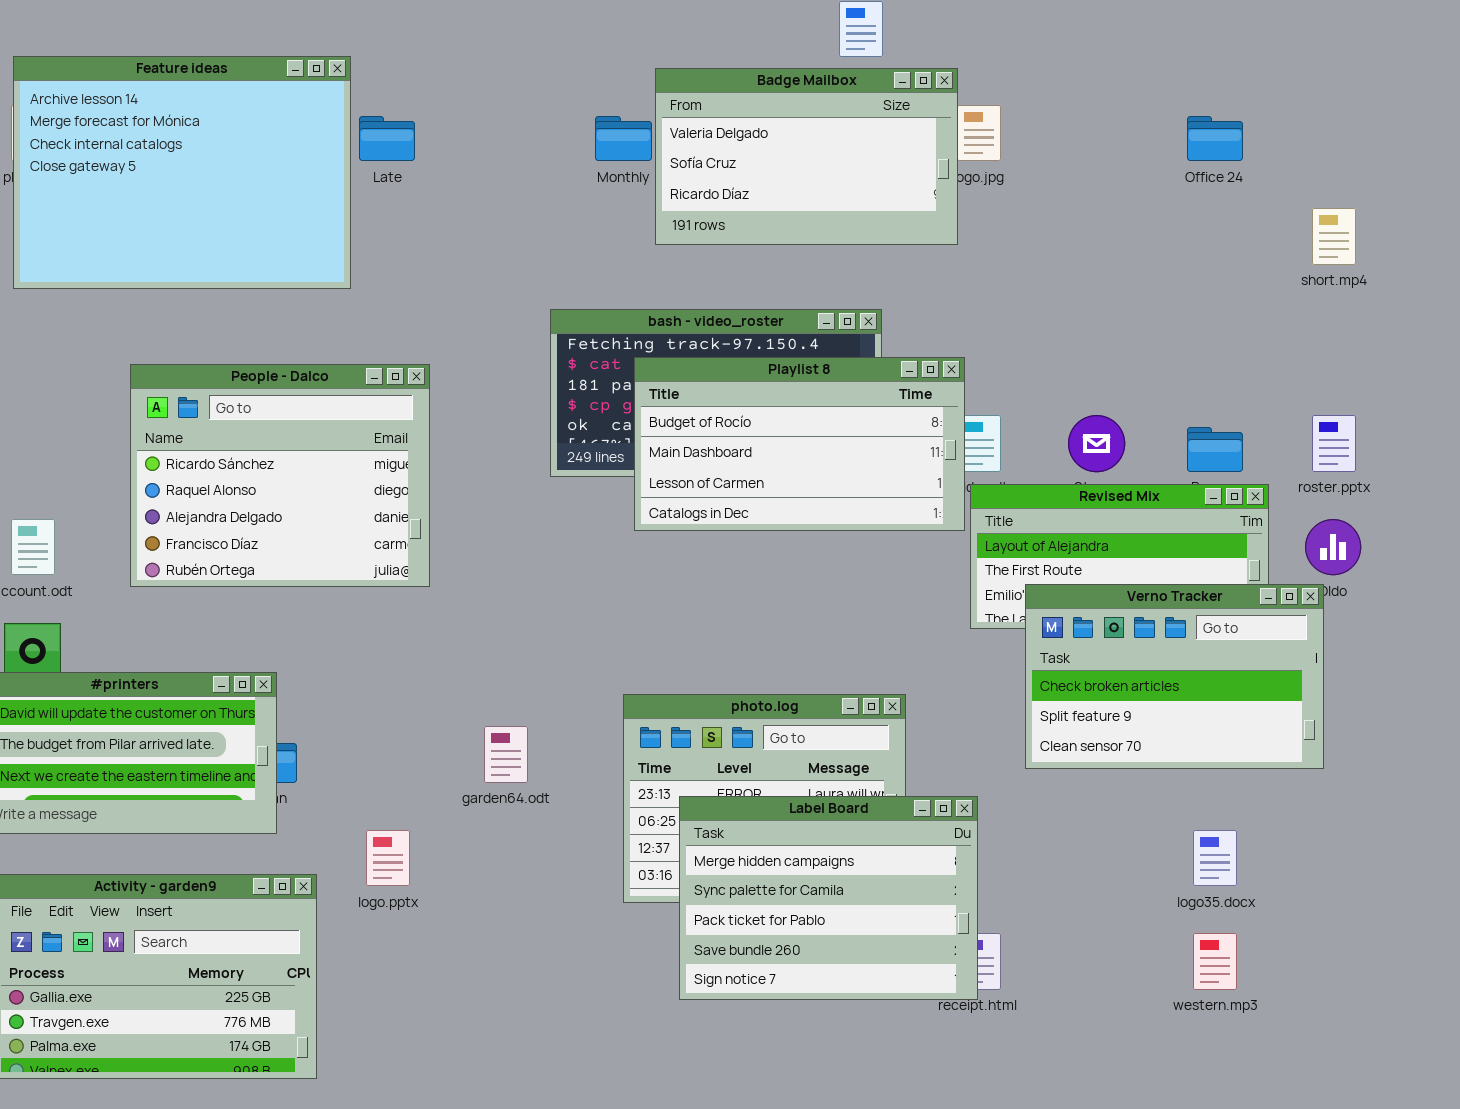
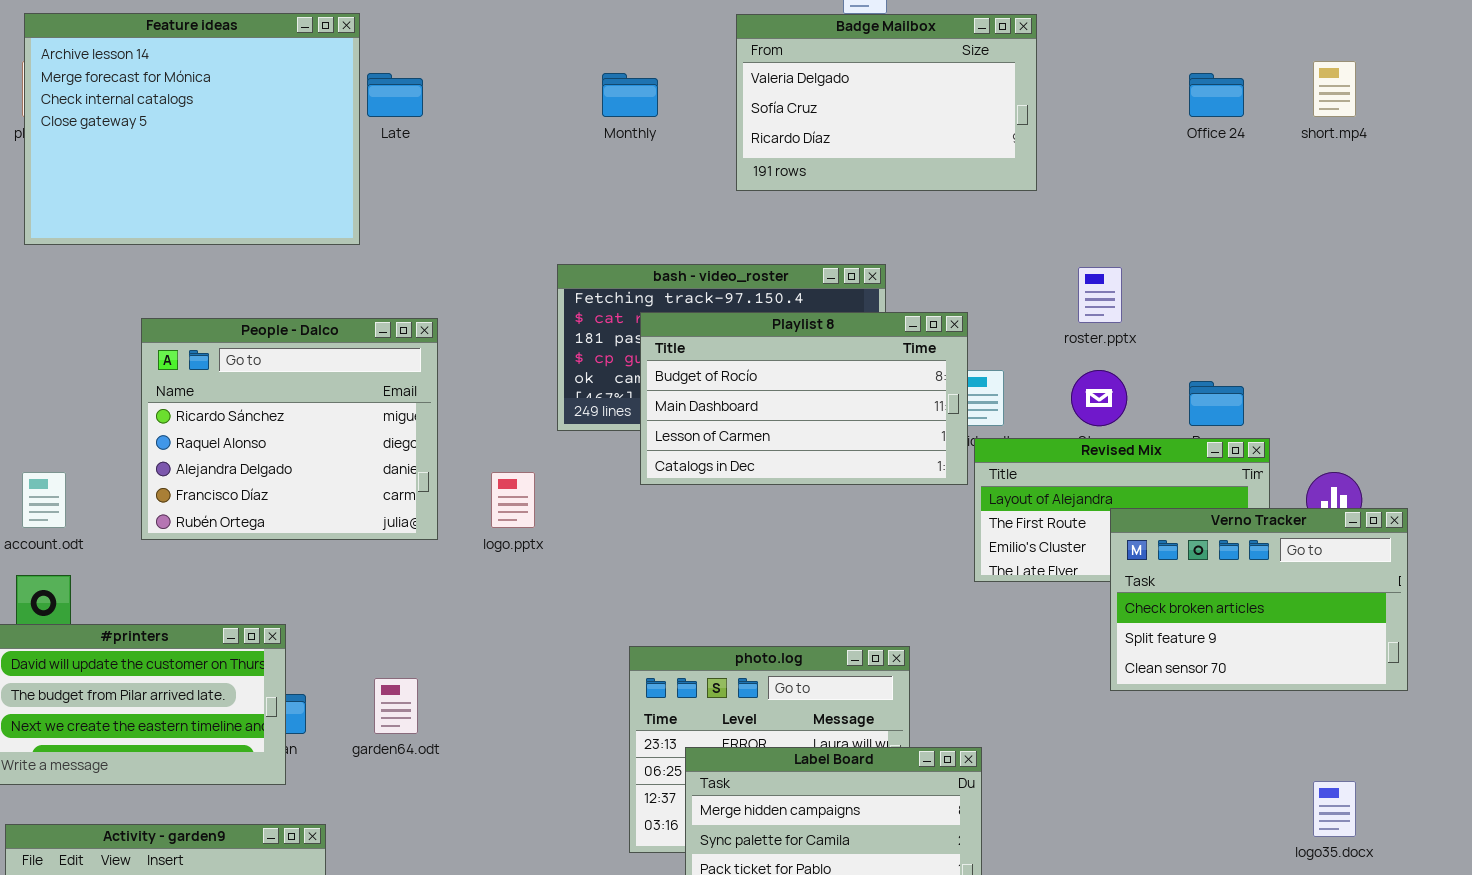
Badge Mailbox: [655,68,958,245] -> [736,14,1037,191], moved
short.mp4: [1312,208,1356,265] -> [1313,61,1356,117], moved
roster.pptx: [1312,415,1356,472] -> [1078,267,1122,323], moved
Verno Tracker: [1025,584,1324,769] -> [1110,508,1408,691], moved
garden64.odt: [484,726,528,783] -> [374,678,418,734], moved
logo.pptx: [366,830,410,886] -> [491,472,535,528], moved
logo35.docx: [1193,830,1237,886] -> [1313,781,1356,837], moved

